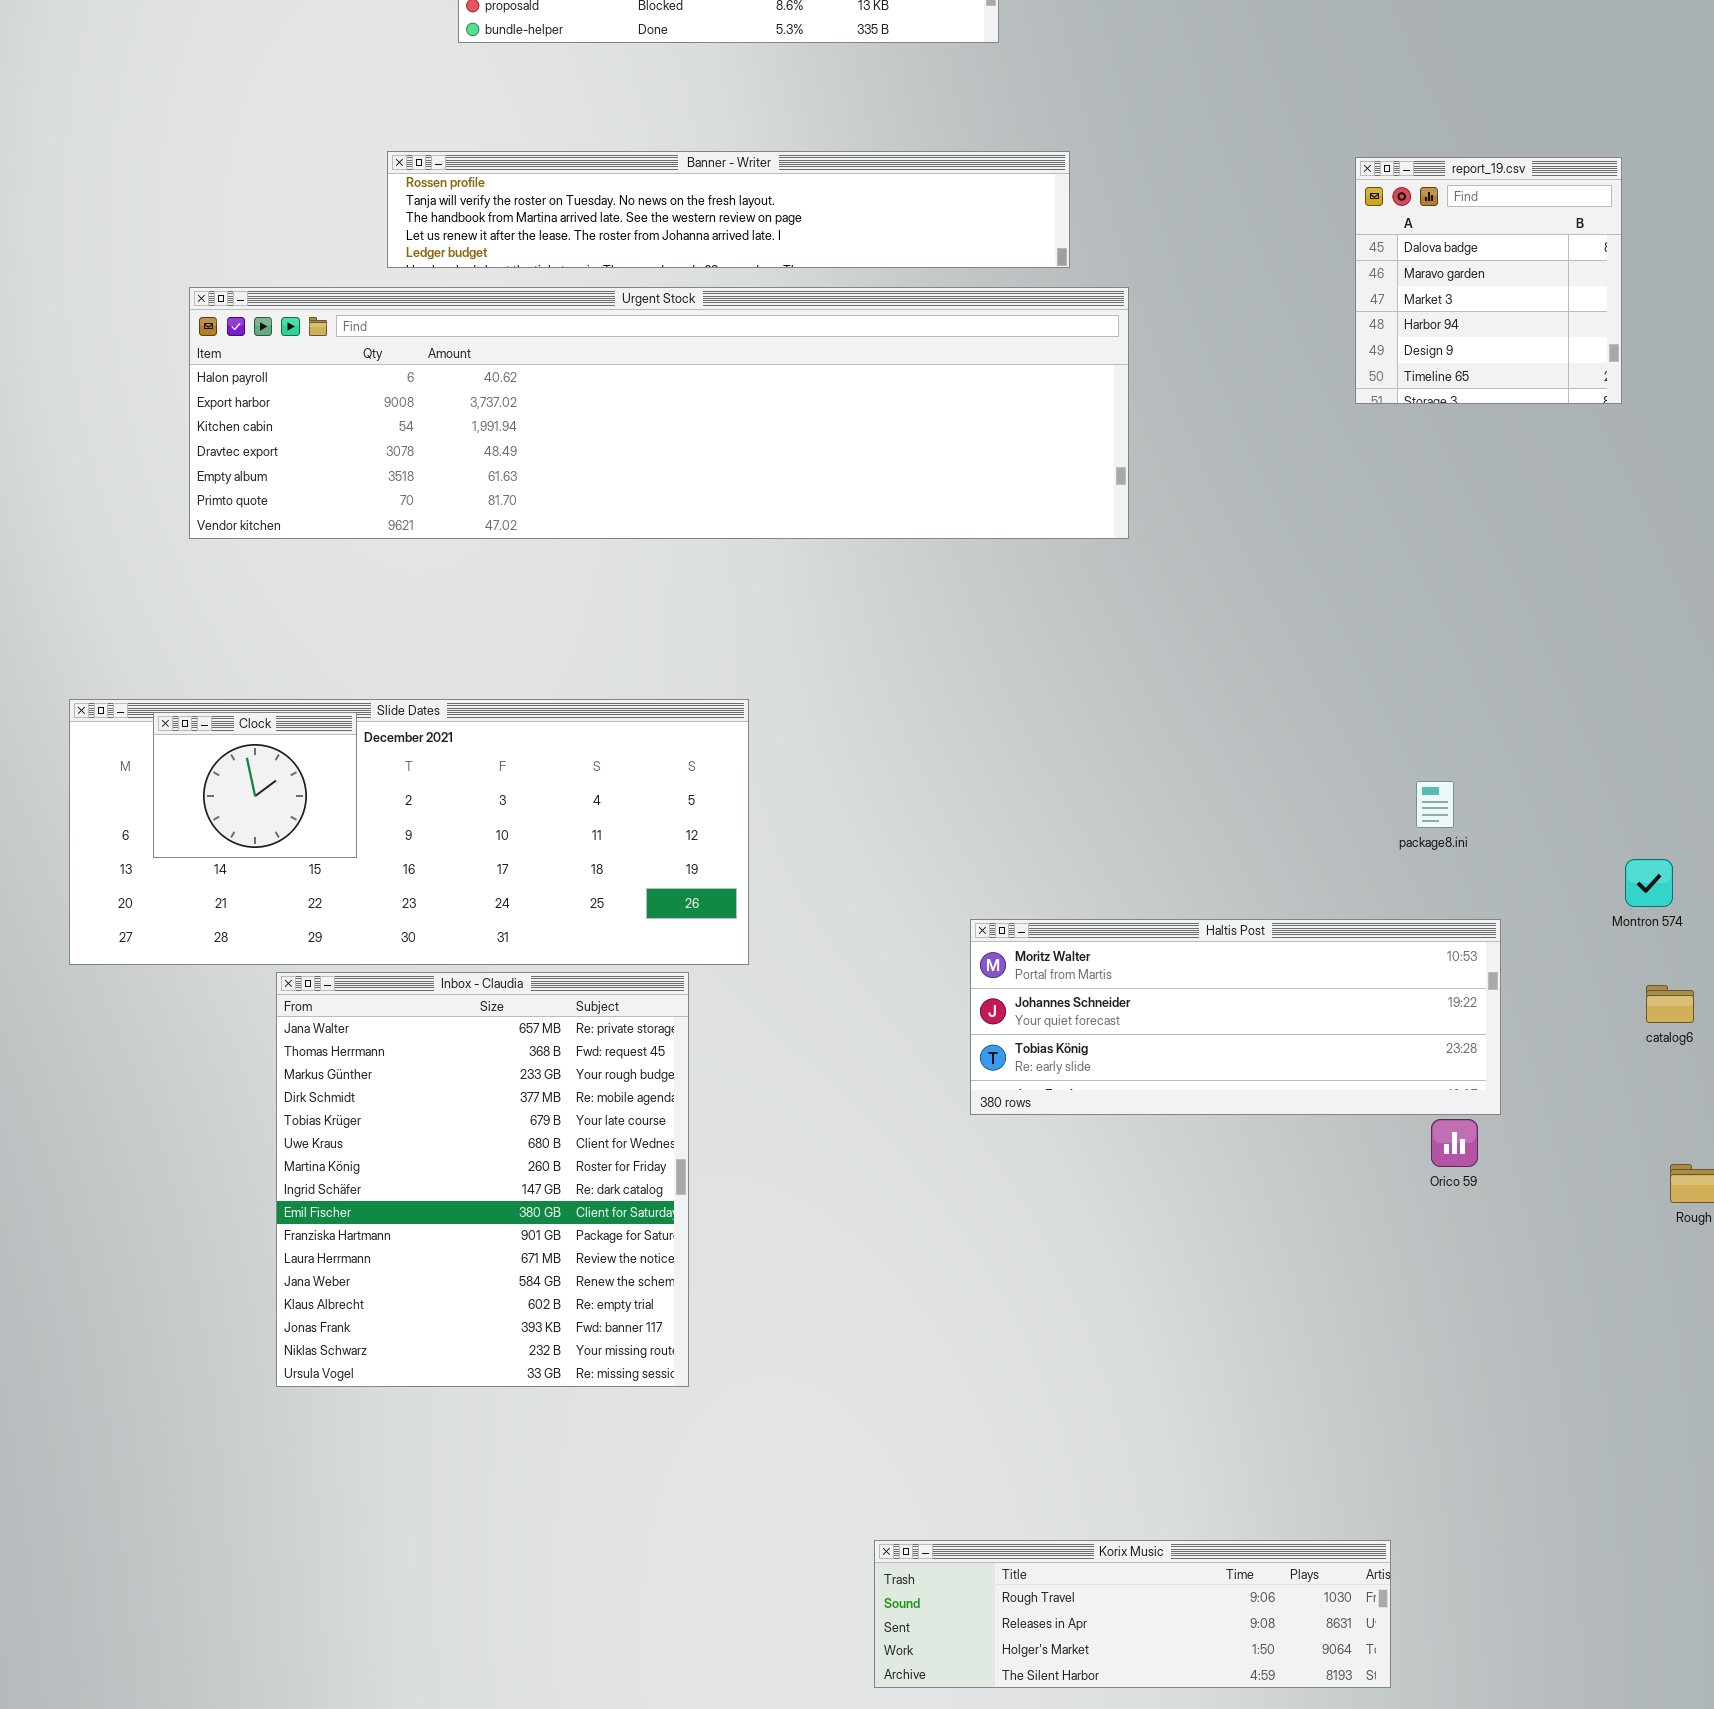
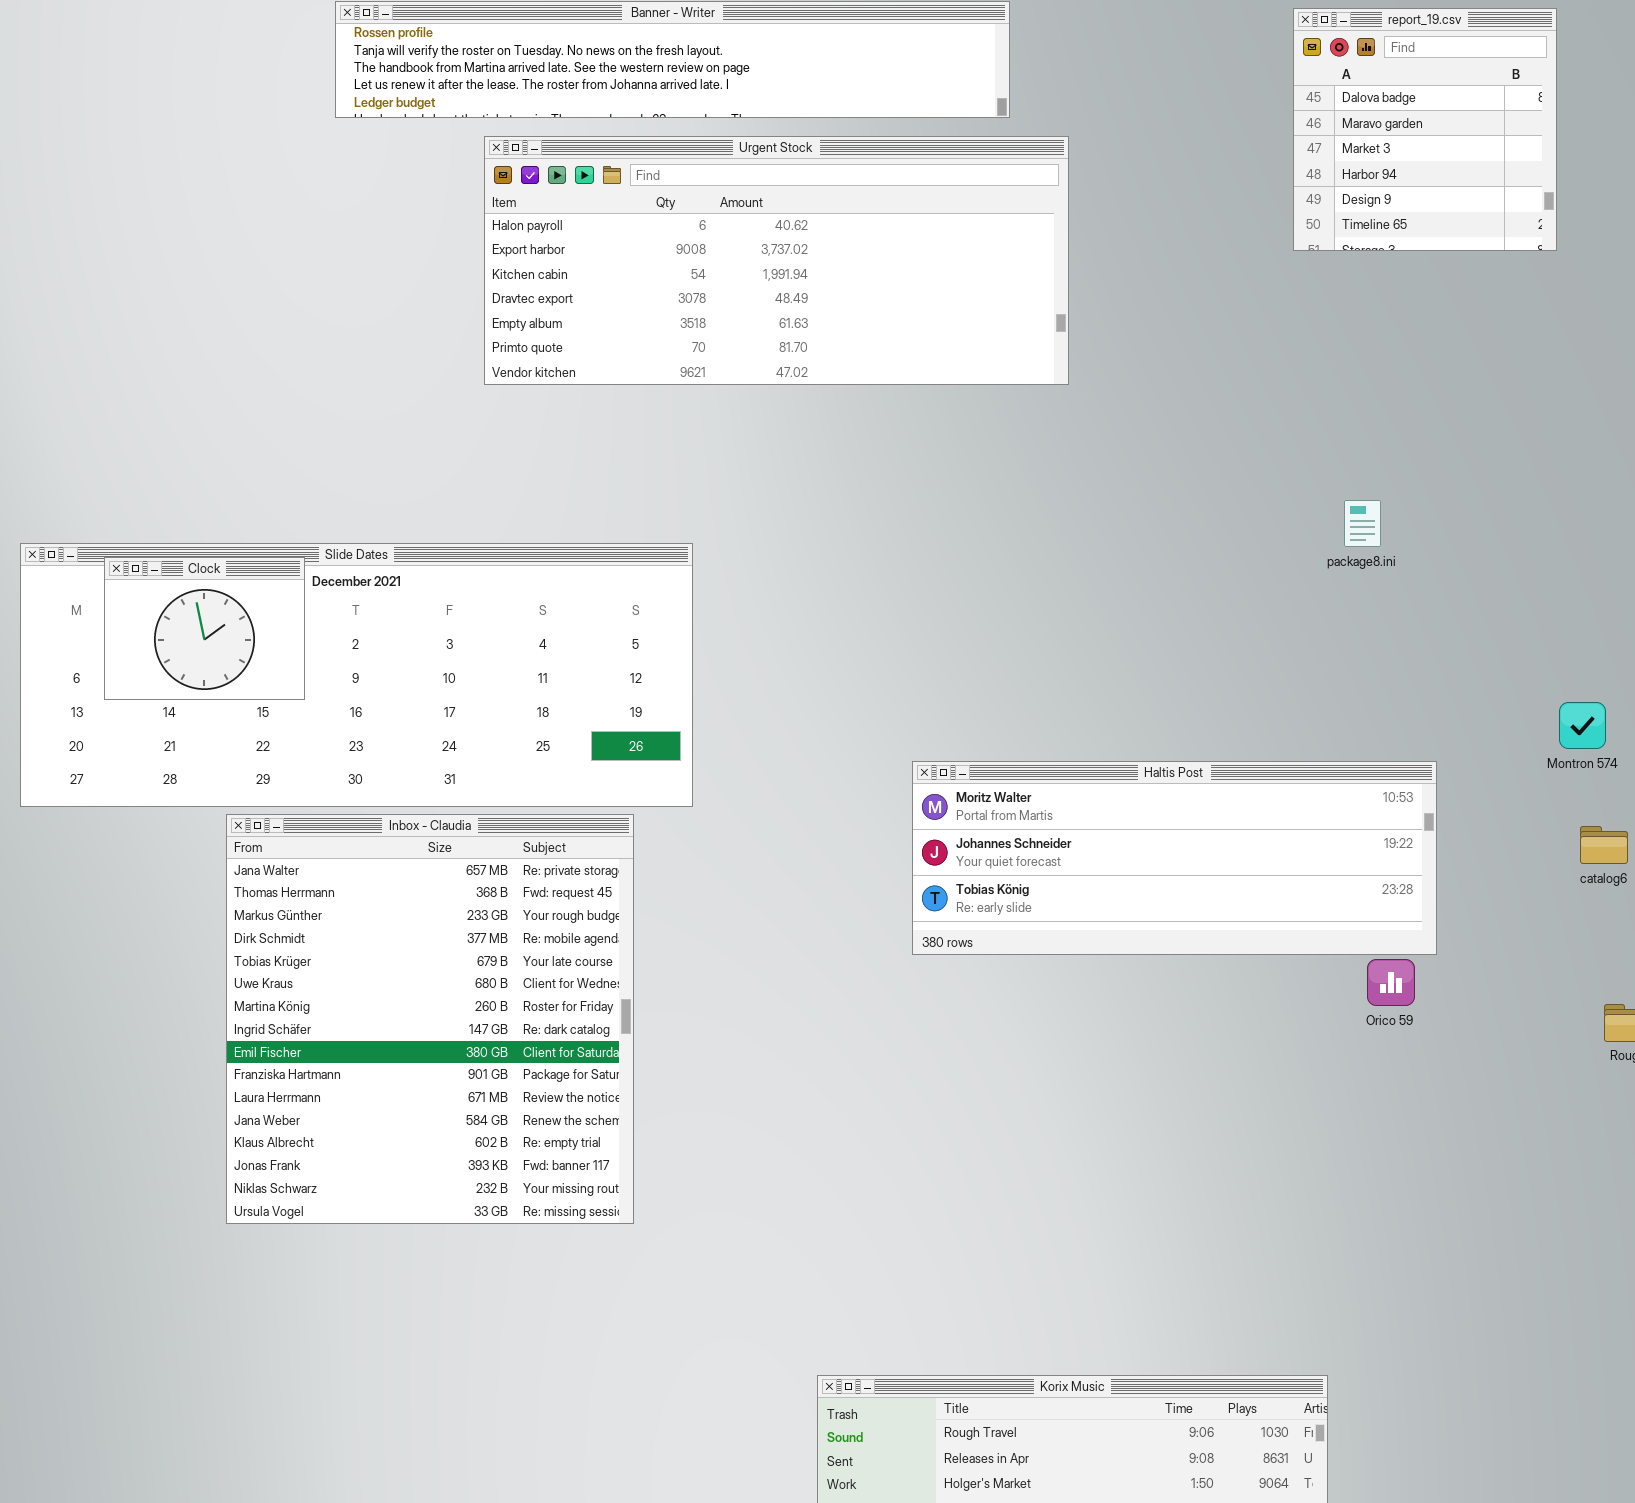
Urgent Stock: [189,287,1129,539] -> [484,136,1069,385], resized
package8.ini: [1416,781,1454,828] -> [1344,500,1381,547], moved

